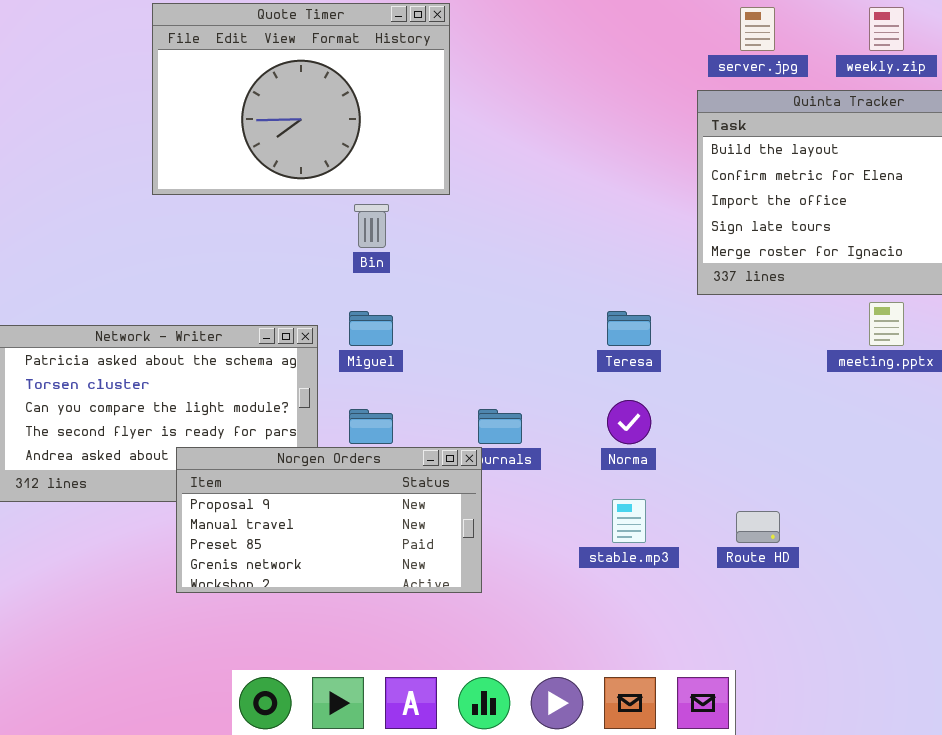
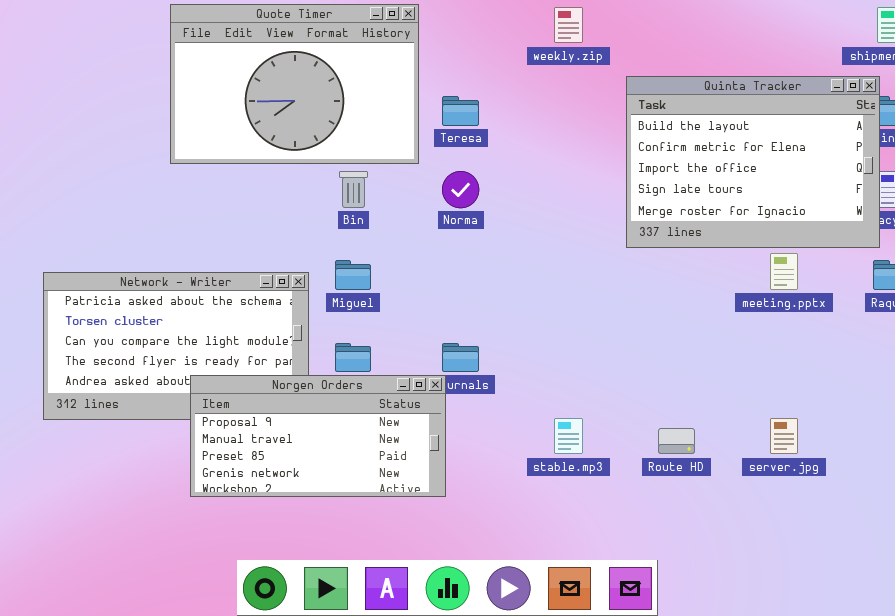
server.jpg: [740,7,775,51] -> [770,418,798,454], moved
weekly.zip: [869,7,904,51] -> [554,7,583,43], moved
Teresa: [607,311,651,346] -> [442,96,479,126], moved
Norma: [607,400,651,444] -> [442,171,479,208], moved

